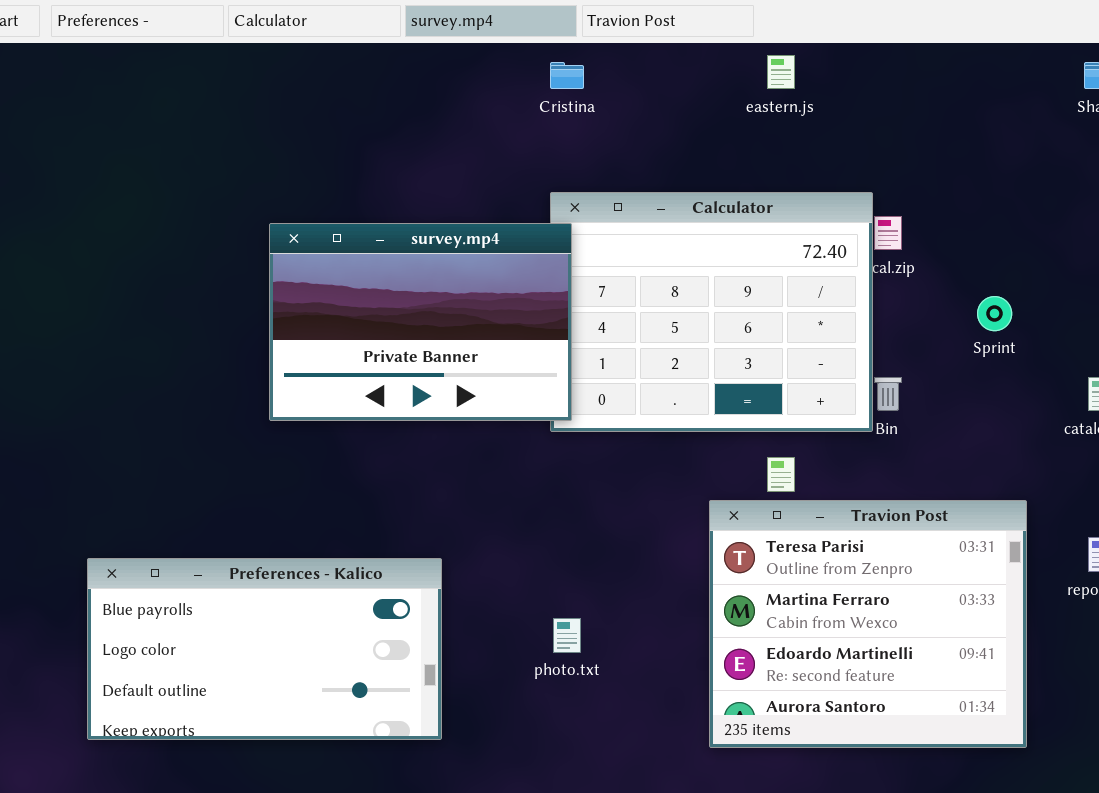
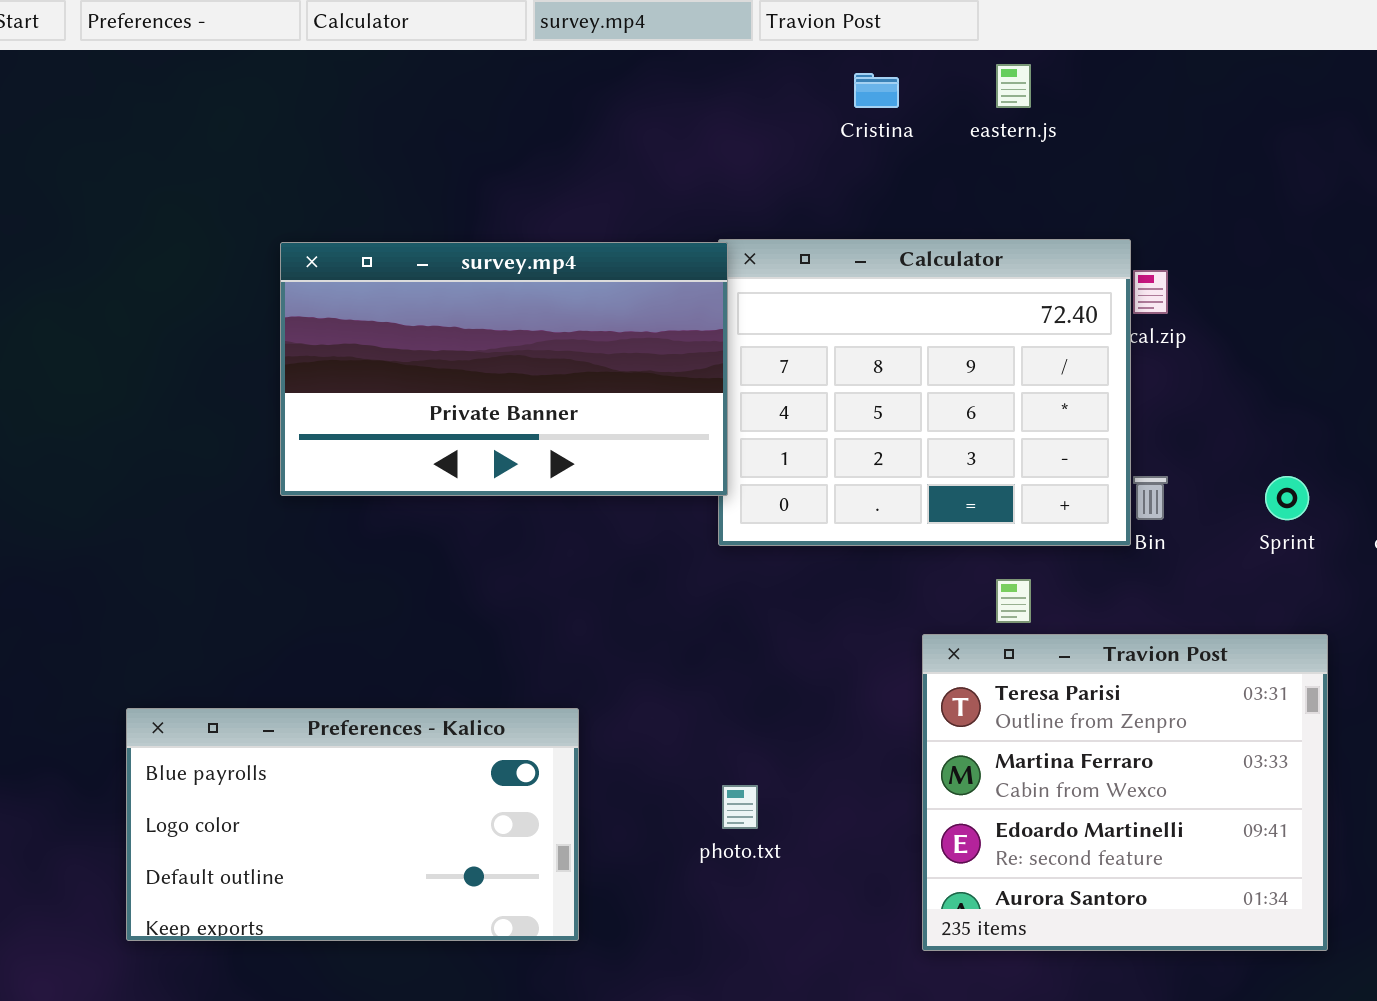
Cristina: [550,62,584,89] -> [854,73,899,108], moved
survey.mp4: [269,223,572,421] -> [280,242,728,496], moved, resized
Sprint: [977,296,1012,331] -> [1265,476,1309,520], moved

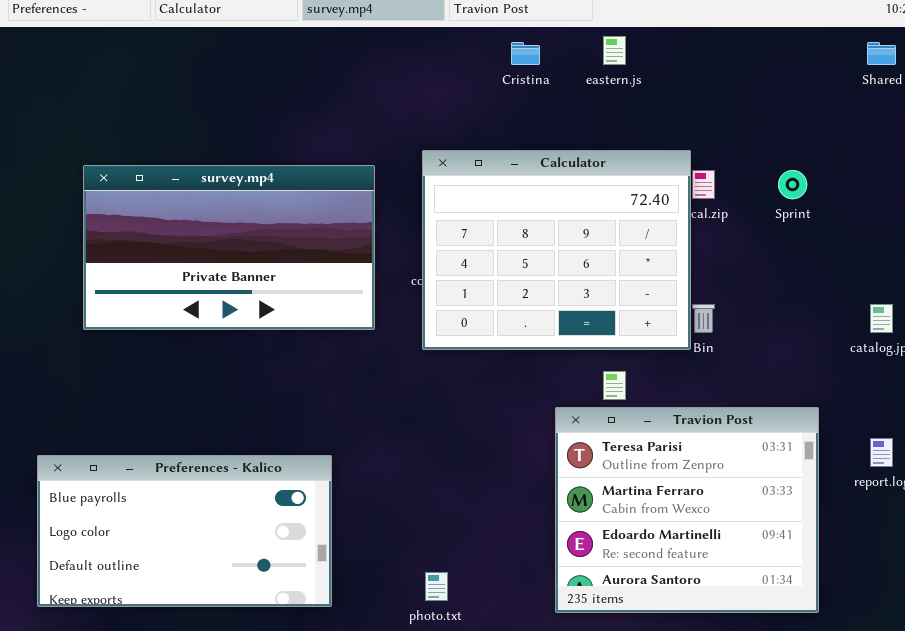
survey.mp4: [280,242,728,496] -> [83,165,375,330], moved
Sprint: [1265,476,1309,520] -> [778,170,807,199], moved
photo.txt: [722,785,758,829] -> [425,572,448,601], moved

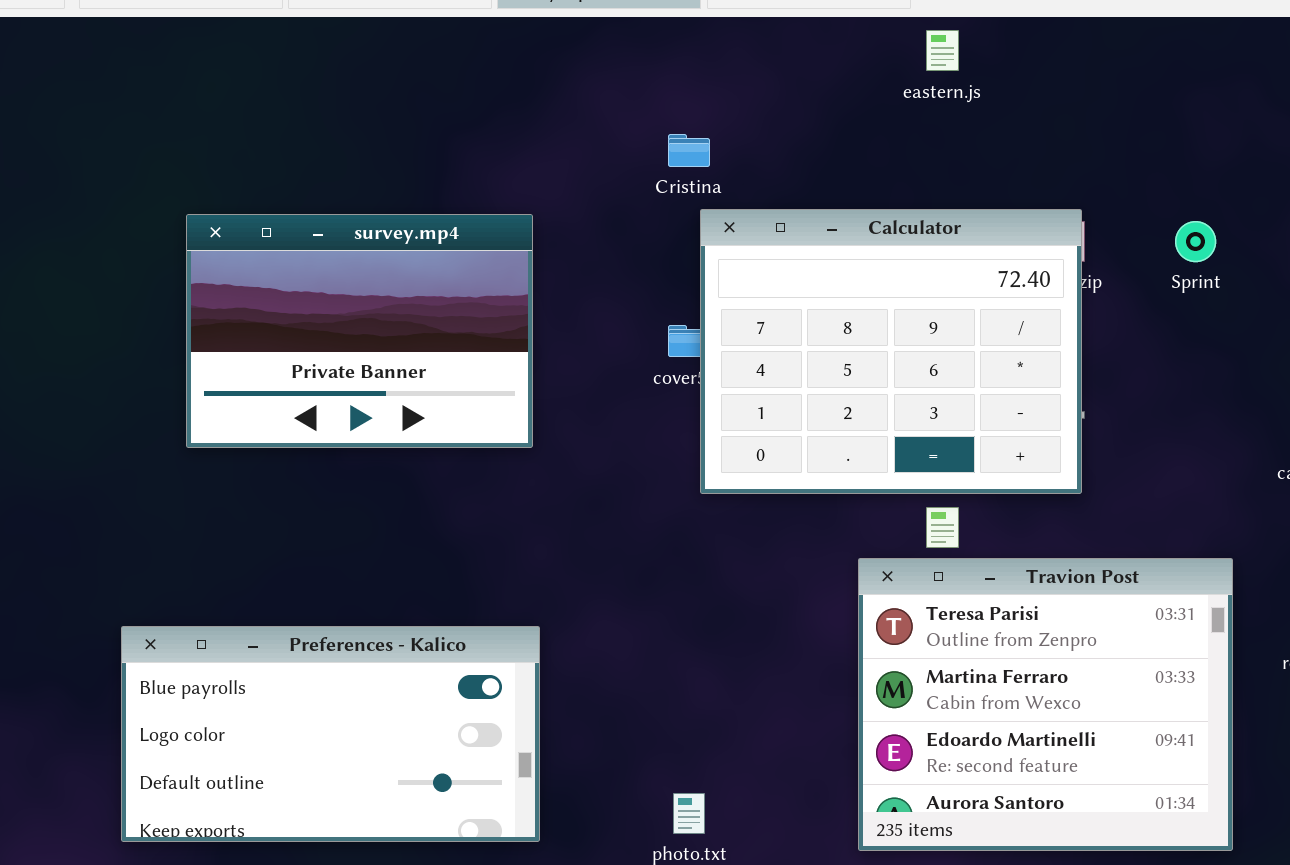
Cristina: [511,42,540,65] -> [668,134,710,167], moved
Calculator: [422,150,691,350] -> [700,209,1082,494], moved
survey.mp4: [83,165,375,330] -> [186,214,533,448], resized

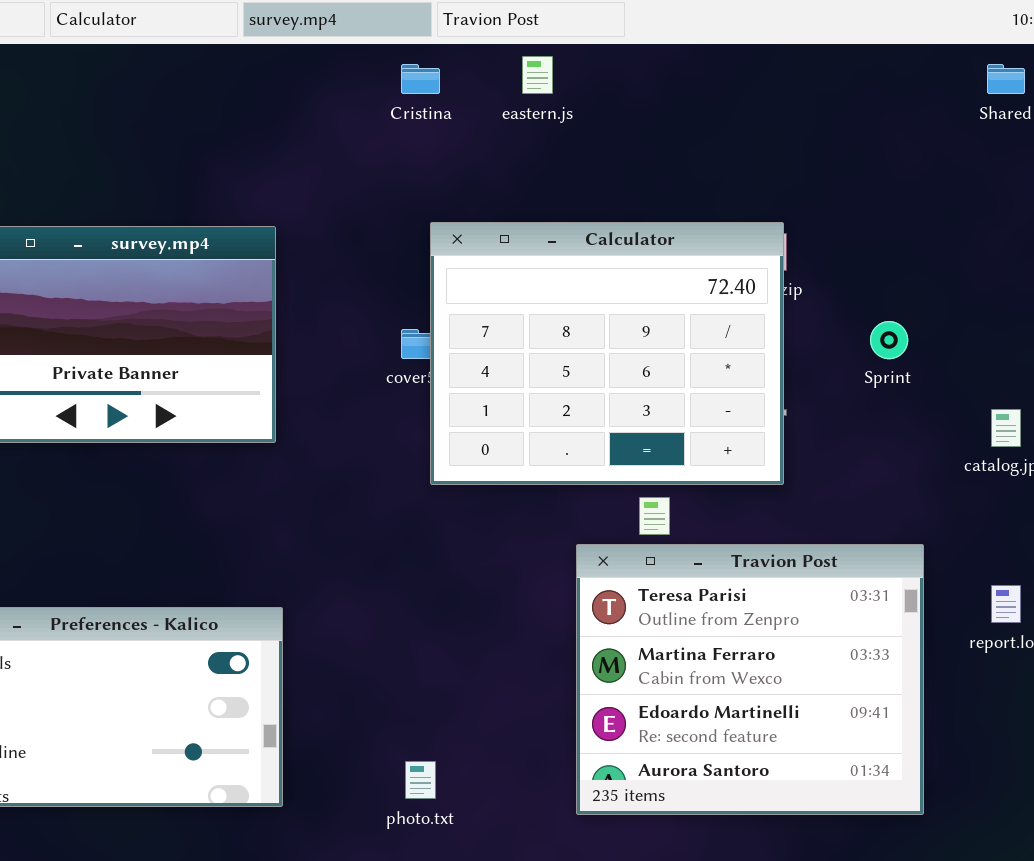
eastern.js: [926,30,959,71] -> [522,56,553,94], moved
Cristina: [668,134,710,167] -> [401,64,440,94], moved
Sprint: [1175,221,1216,262] -> [870,321,908,359], moved

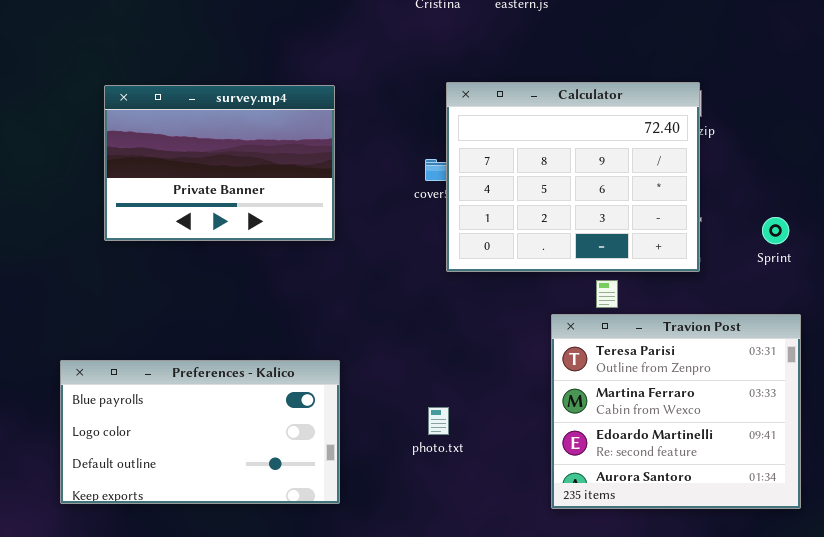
Sprint: [870,321,908,359] -> [762,217,789,244], moved
photo.txt: [405,761,436,799] -> [428,407,449,435], moved

